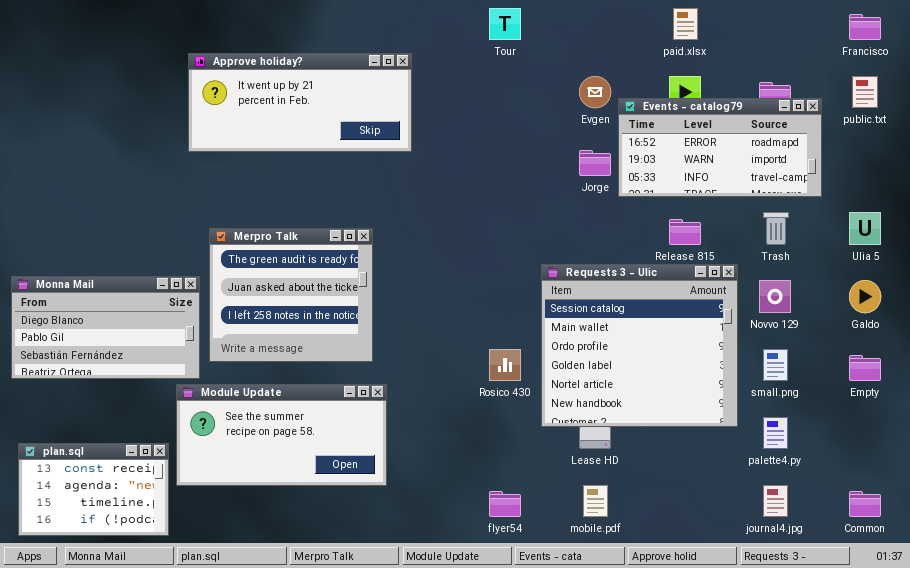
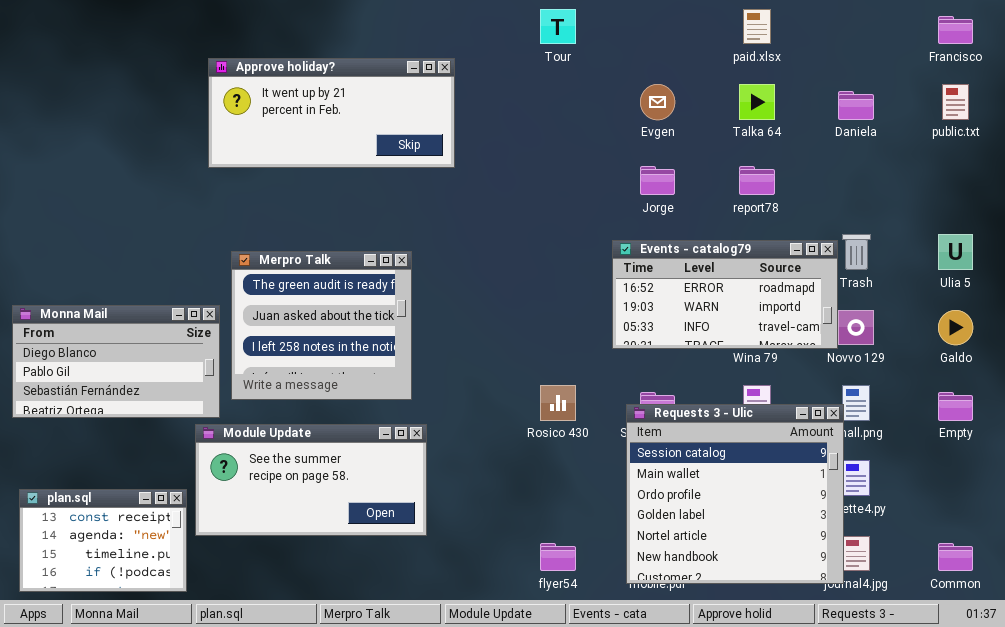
Events - catalog79: [618,98,822,197] -> [612,240,838,349], moved
Requests 3 - Ulic: [541,264,738,427] -> [626,404,844,584], moved

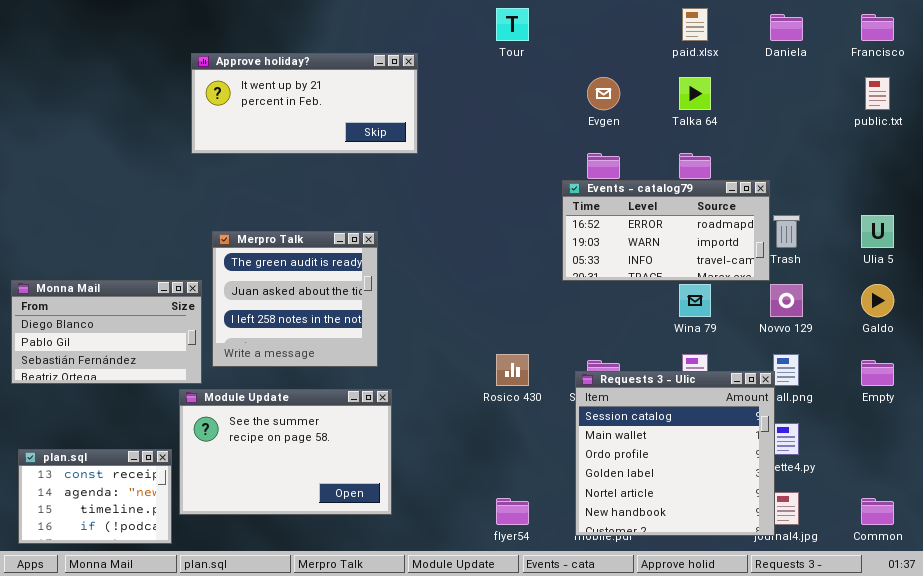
Daniela: [838,91,874,120] -> [770,14,803,41], moved
Events - catalog79: [612,240,838,349] -> [562,180,770,281], moved
Module Update: [195,424,427,536] -> [179,389,392,515], resized

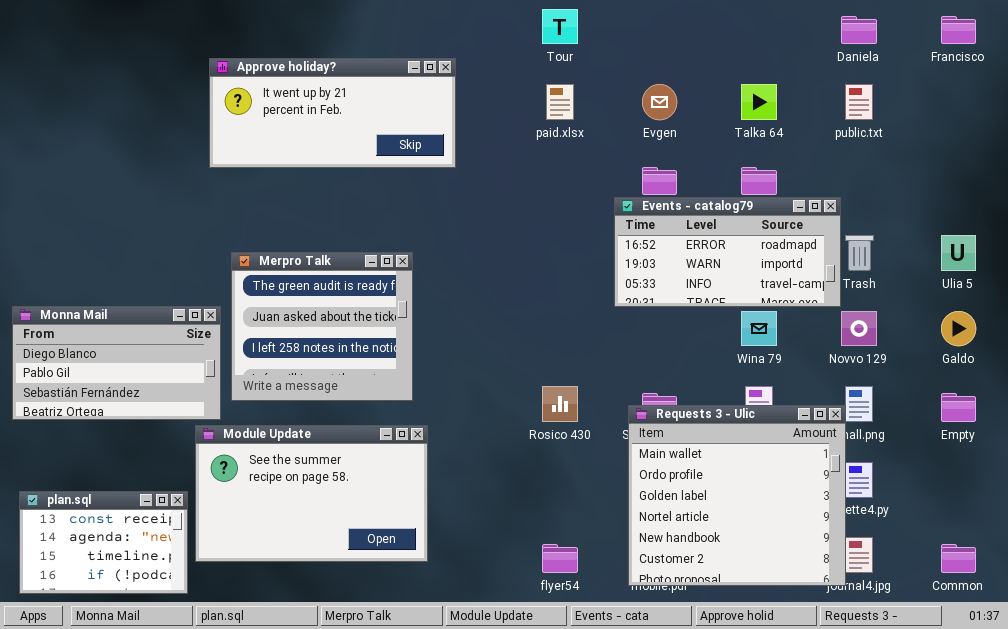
paid.xlsx: [682,8,708,41] -> [546,84,574,120], moved
public.txt: [865,77,890,110] -> [845,84,873,120], moved
Requests 3 - Ulic: [575,371,775,536] -> [628,405,846,586], scrolled down 1 row

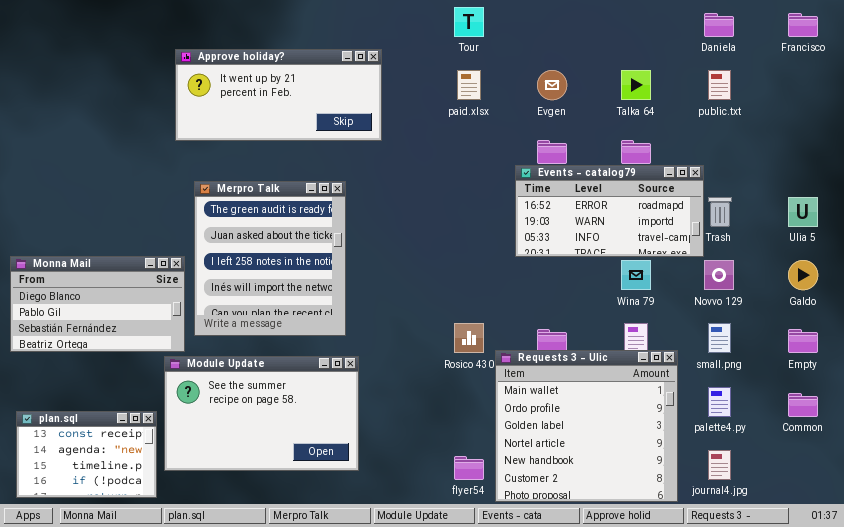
Merpro Talk: [231,252,413,401] -> [194,181,346,336], resized
Requests 3 - Ulic: [628,405,846,586] -> [495,350,678,502], moved
Common: [941,544,976,573] -> [788,393,818,417], moved

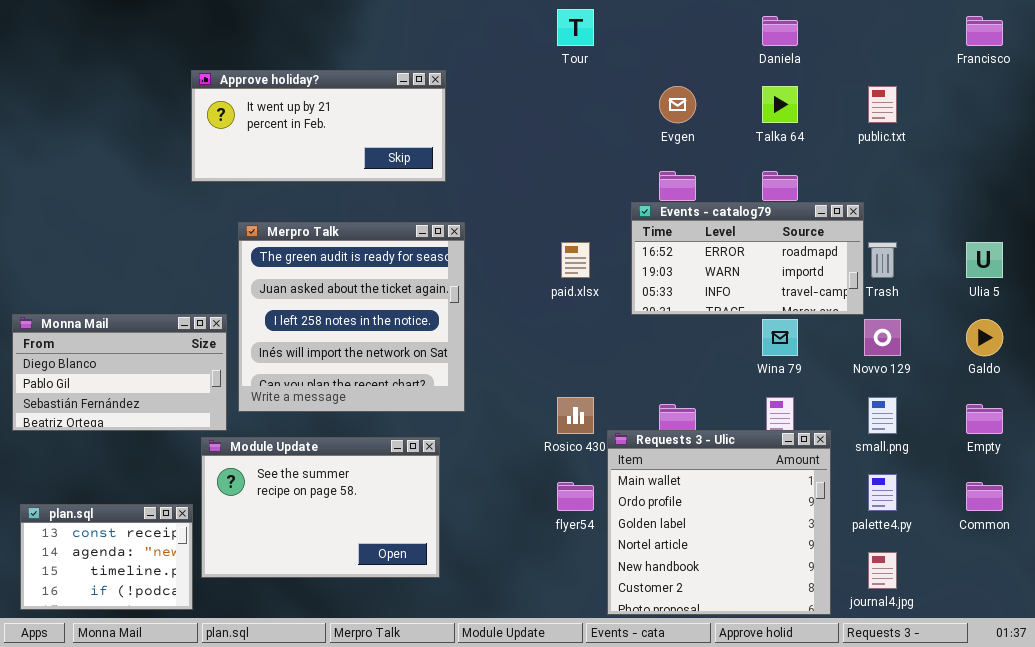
Daniela: [704,13,734,37] -> [762,16,798,46], moved
Approve holiday?: [175,49,382,141] -> [191,70,446,182], moved
paid.xlsx: [457,70,481,100] -> [561,242,590,278], moved
Merpro Talk: [194,181,346,336] -> [238,222,465,412], resized
flyer54: [454,456,484,480] -> [557,482,594,511], moved

